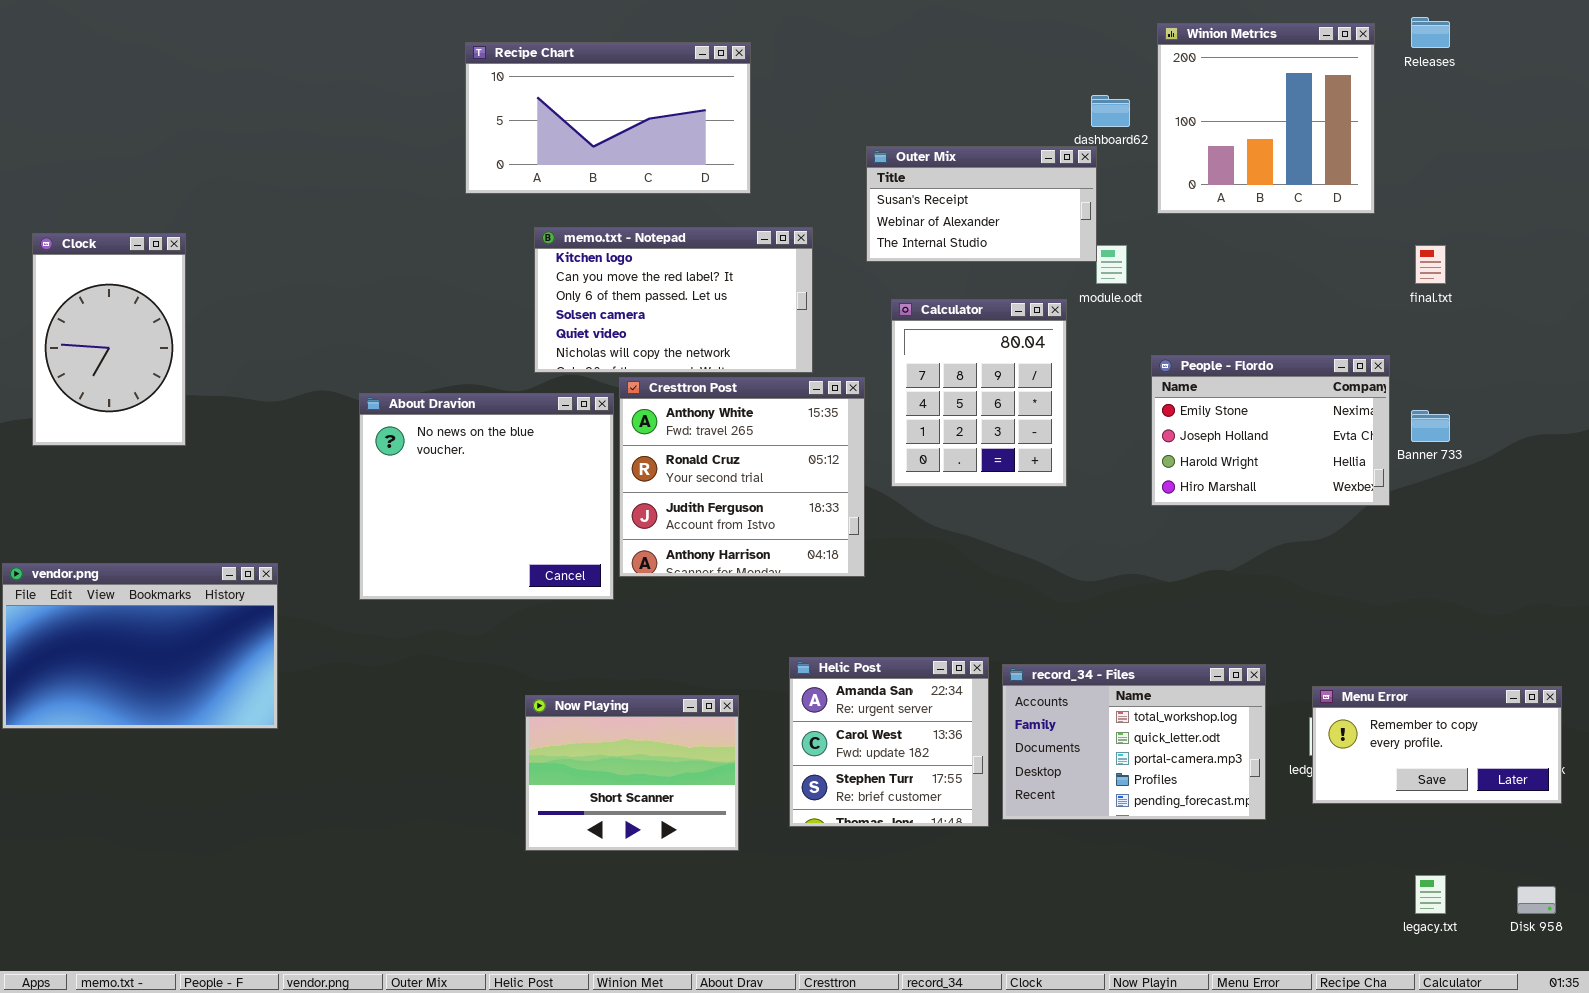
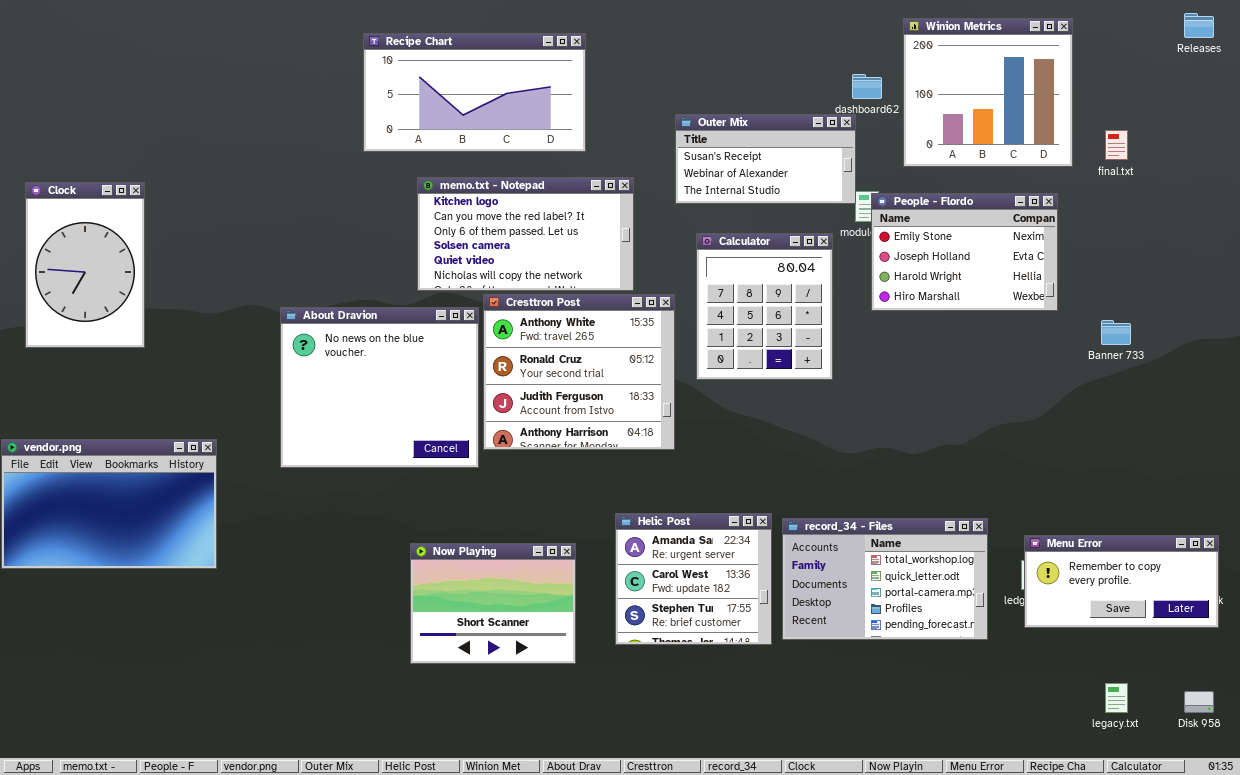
Releases: [1411,17,1450,48] -> [1184,13,1214,38], moved
final.txt: [1415,245,1446,284] -> [1105,130,1128,160], moved
People - Flordo: [1151,355,1390,506] -> [871,193,1058,311], moved

